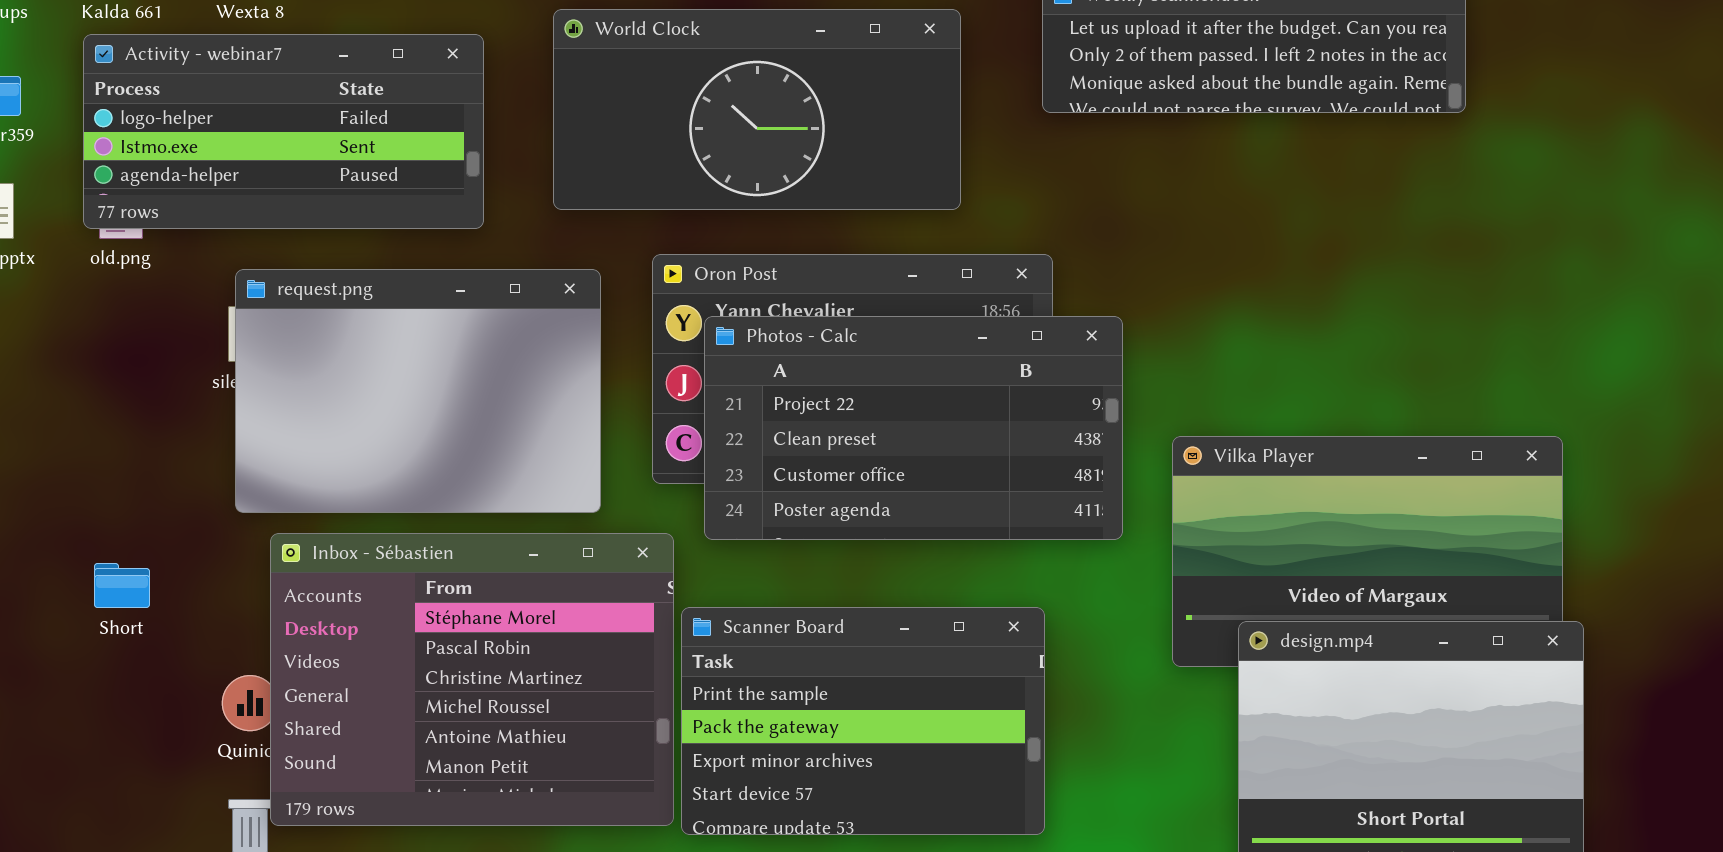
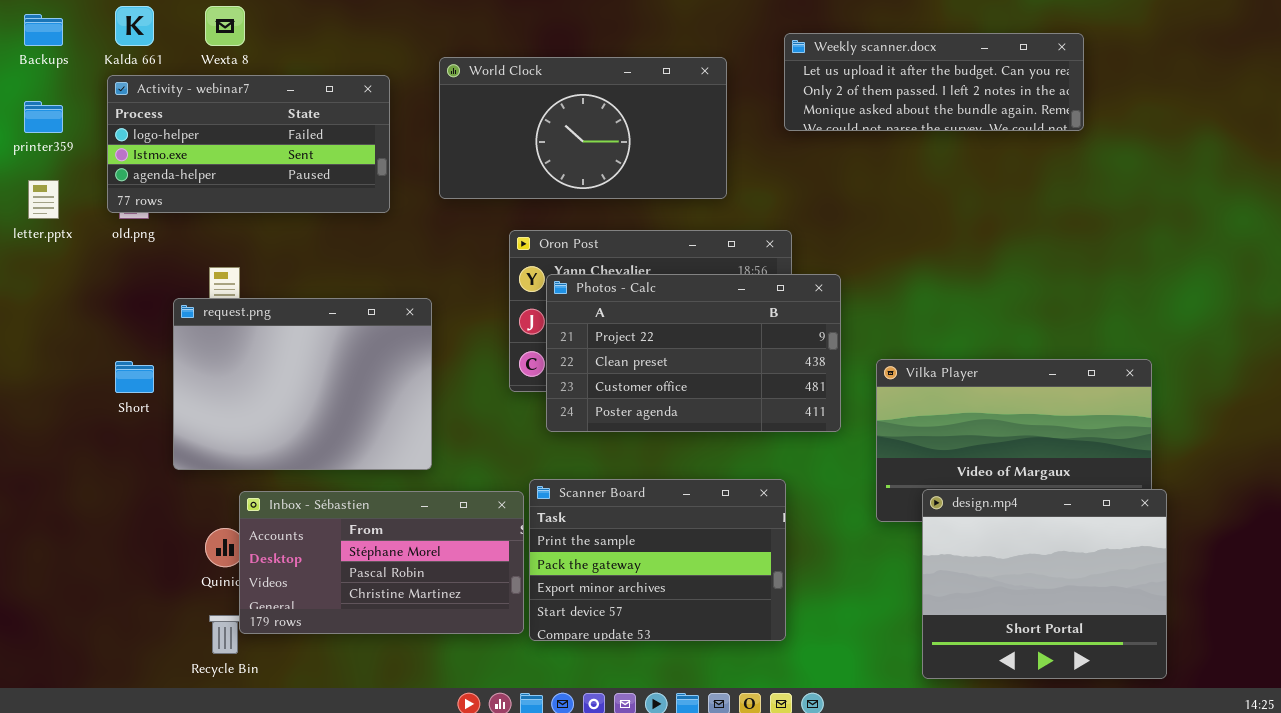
request.png: [235,269,601,513] -> [173,298,432,470], moved
Inbox - Sébastien: [270,533,674,826] -> [239,491,524,634], resized
Short: [94,563,150,608] -> [115,361,154,393], moved

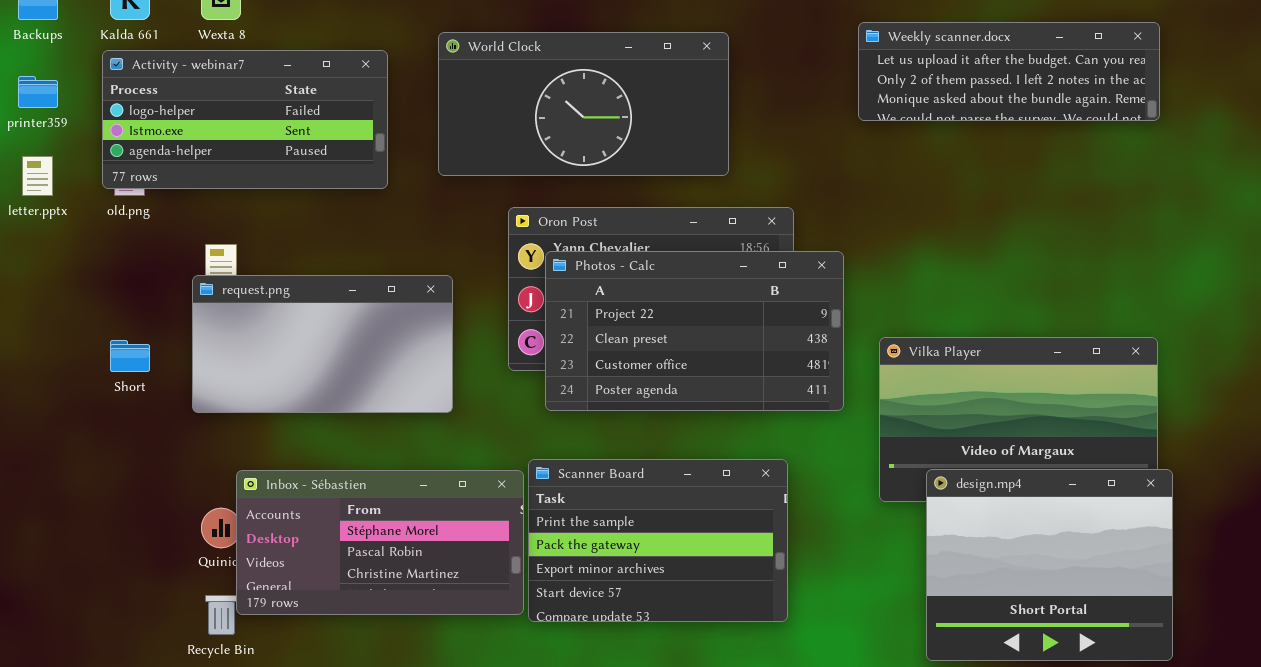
Weekly scanner.docx: [784,33,1084,131] -> [858,22,1160,121], moved
request.png: [173,298,432,470] -> [192,275,453,413], moved, resized

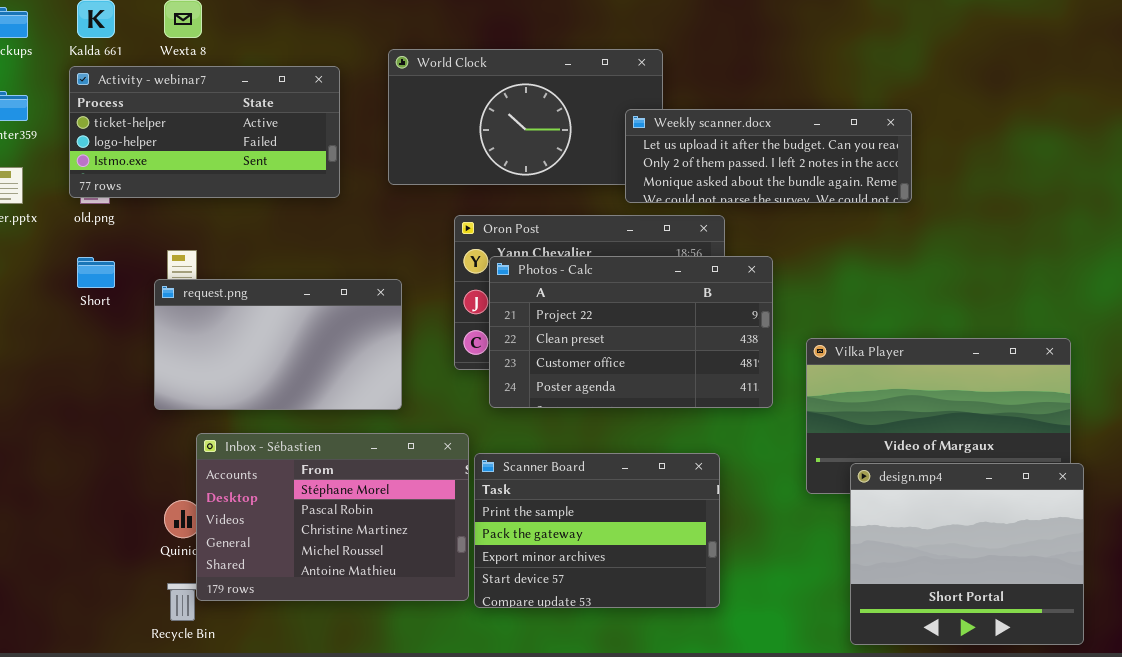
Weekly scanner.docx: [858,22,1160,121] -> [625,109,912,203], moved
Activity - webinar7: [102,50,388,189] -> [69,66,340,198], scrolled up 1 row
Short: [110,340,150,372] -> [77,257,115,288], moved
Inbox - Sébastien: [236,470,524,615] -> [196,433,469,601], resized

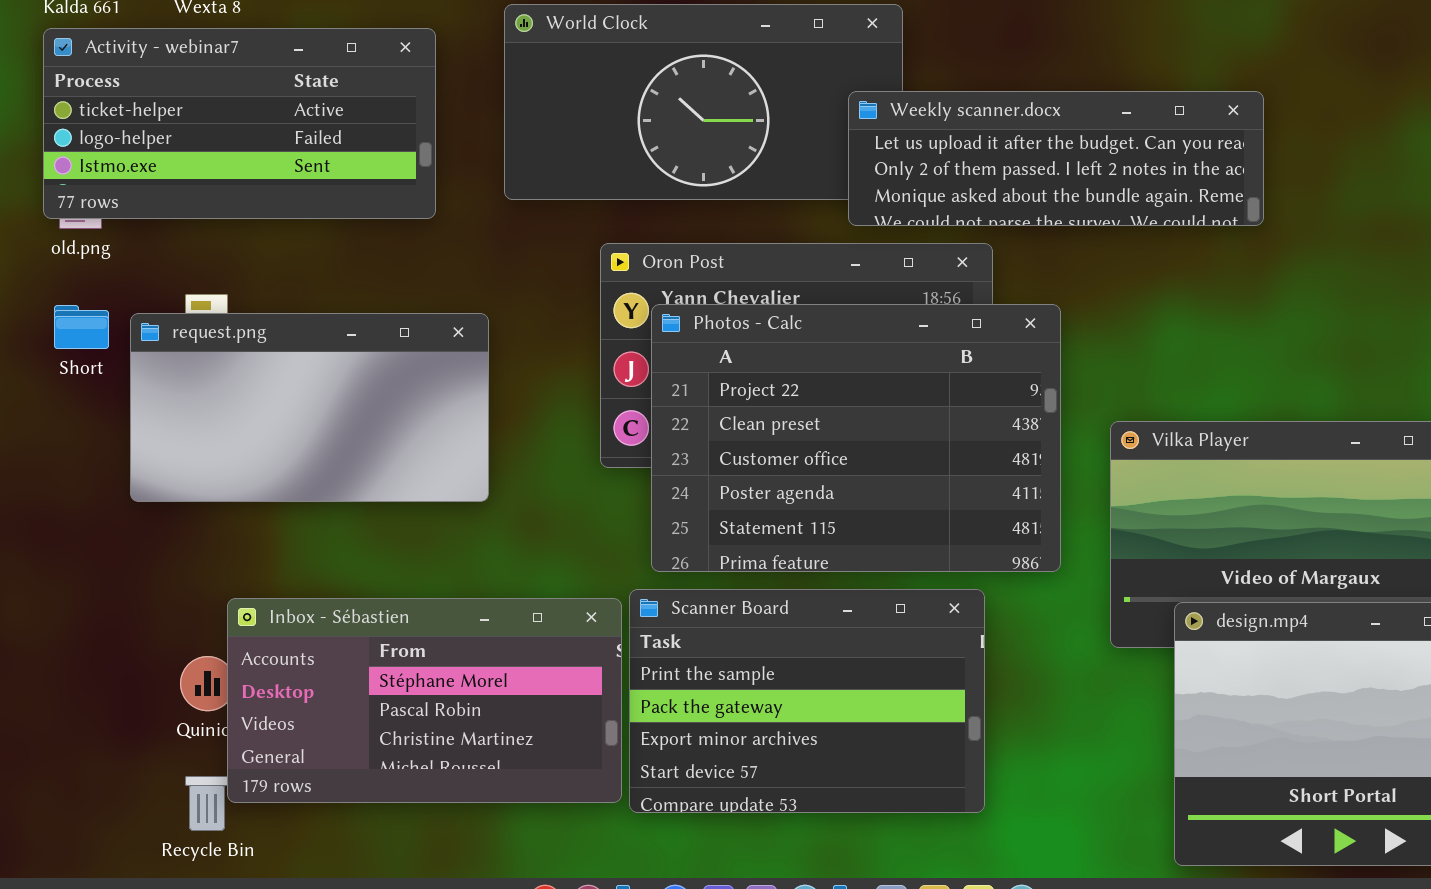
Photos - Calc: [489,256,773,408] -> [651,304,1061,572], resized
request.png: [154,279,402,410] -> [130,313,489,502], moved
Inbox - Sébastien: [196,433,469,601] -> [227,598,622,803], resized

